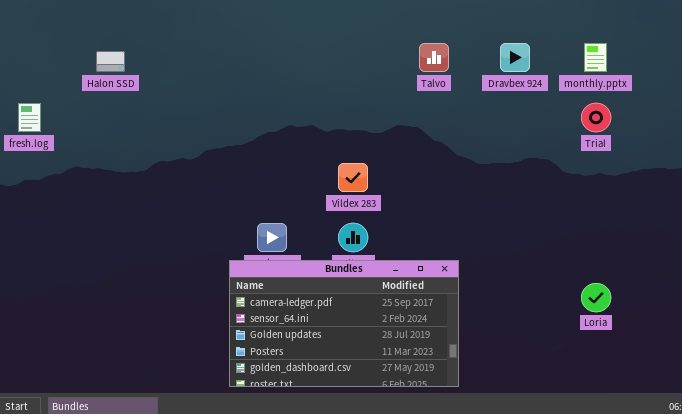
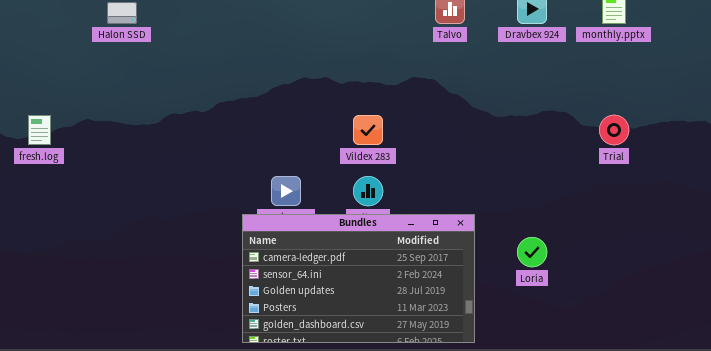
fresh.log: [18,103,41,132] -> [28,115,51,145], moved
Trial: [581,103,611,132] -> [599,115,629,145], moved
Loria: [581,283,611,312] -> [517,237,547,267], moved

